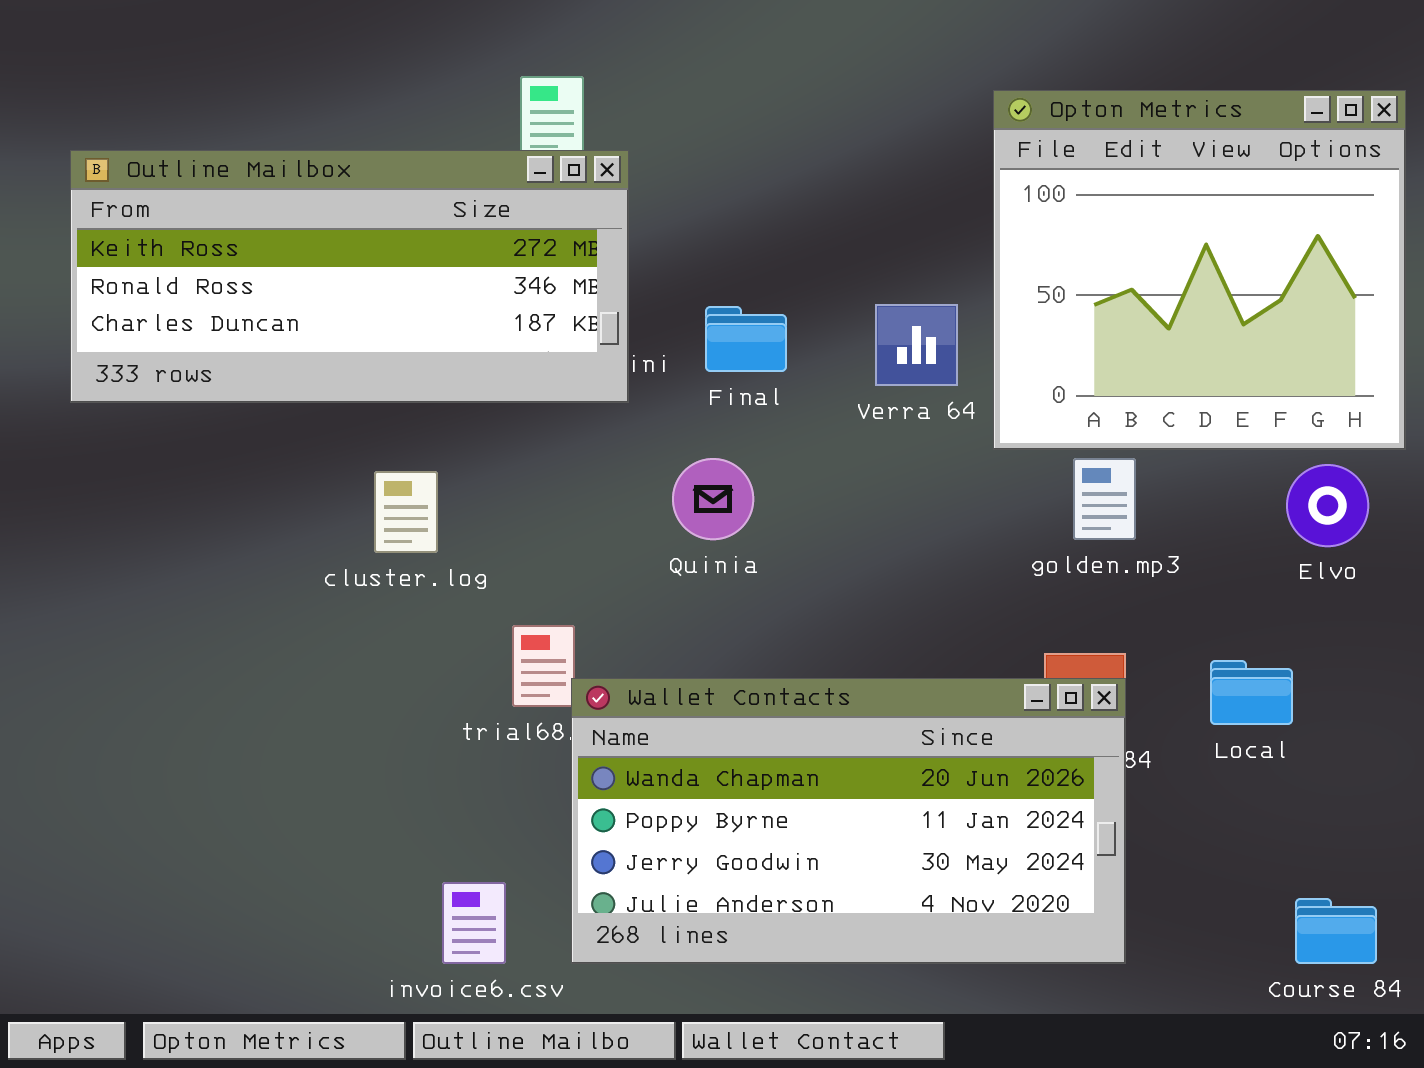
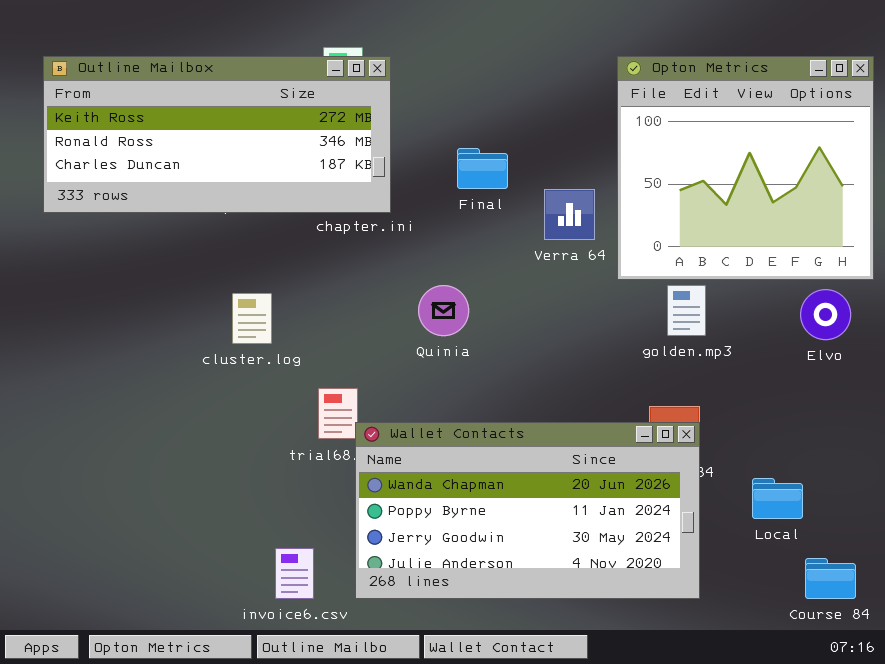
Outline Mailbox: [70,150,629,403] -> [43,56,391,213], moved
Final: [705,306,787,372] -> [457,148,508,189], moved
Local: [1210,660,1293,725] -> [752,478,803,519], moved

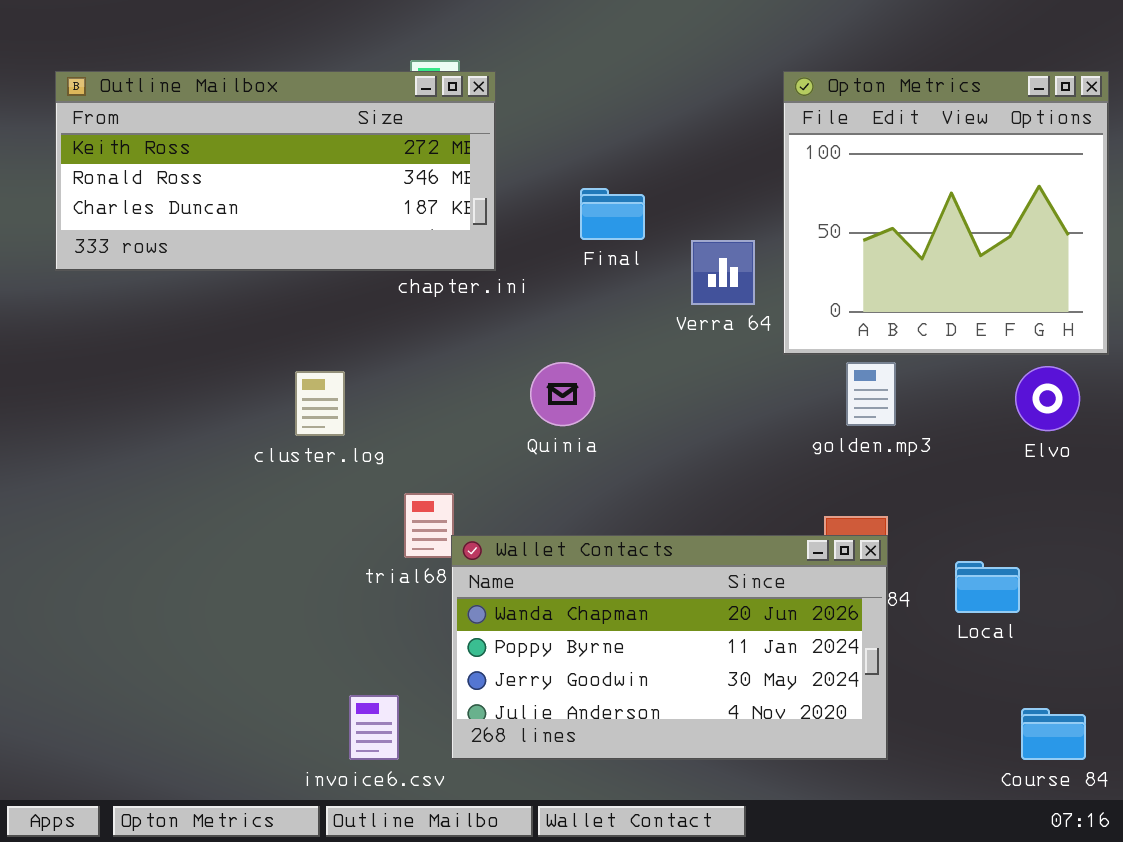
Local: [752,478,803,519] -> [955,561,1020,613], moved

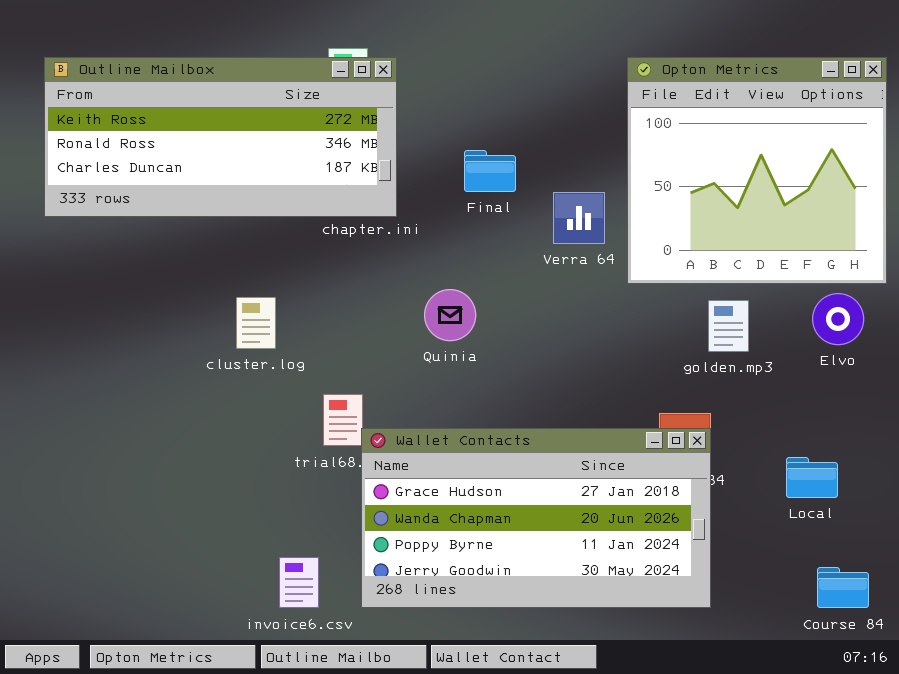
golden.mp3: [846,362,896,426] -> [708,300,749,352], moved
Wallet Contacts: [451,535,888,760] -> [361,428,711,608], scrolled up 1 row
Local: [955,561,1020,613] -> [786,457,838,498], moved

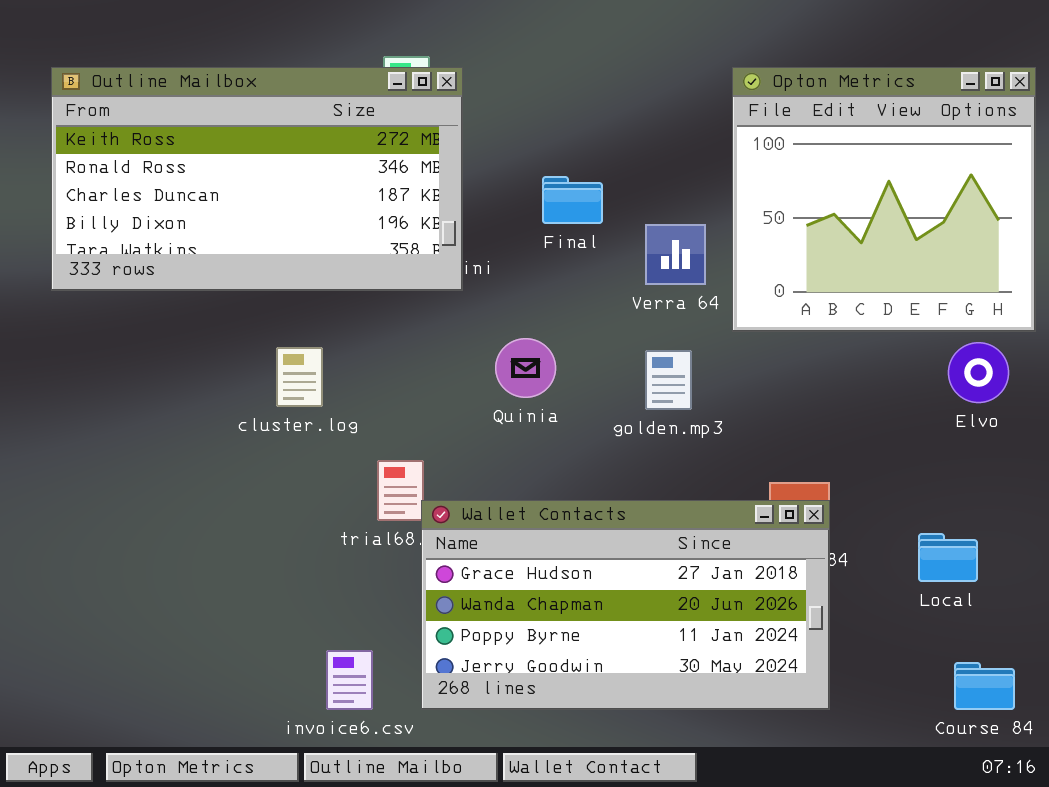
Outline Mailbox: [44,57,397,217] -> [51,67,463,291], resized
golden.mp3: [708,300,749,352] -> [645,350,692,410], moved

